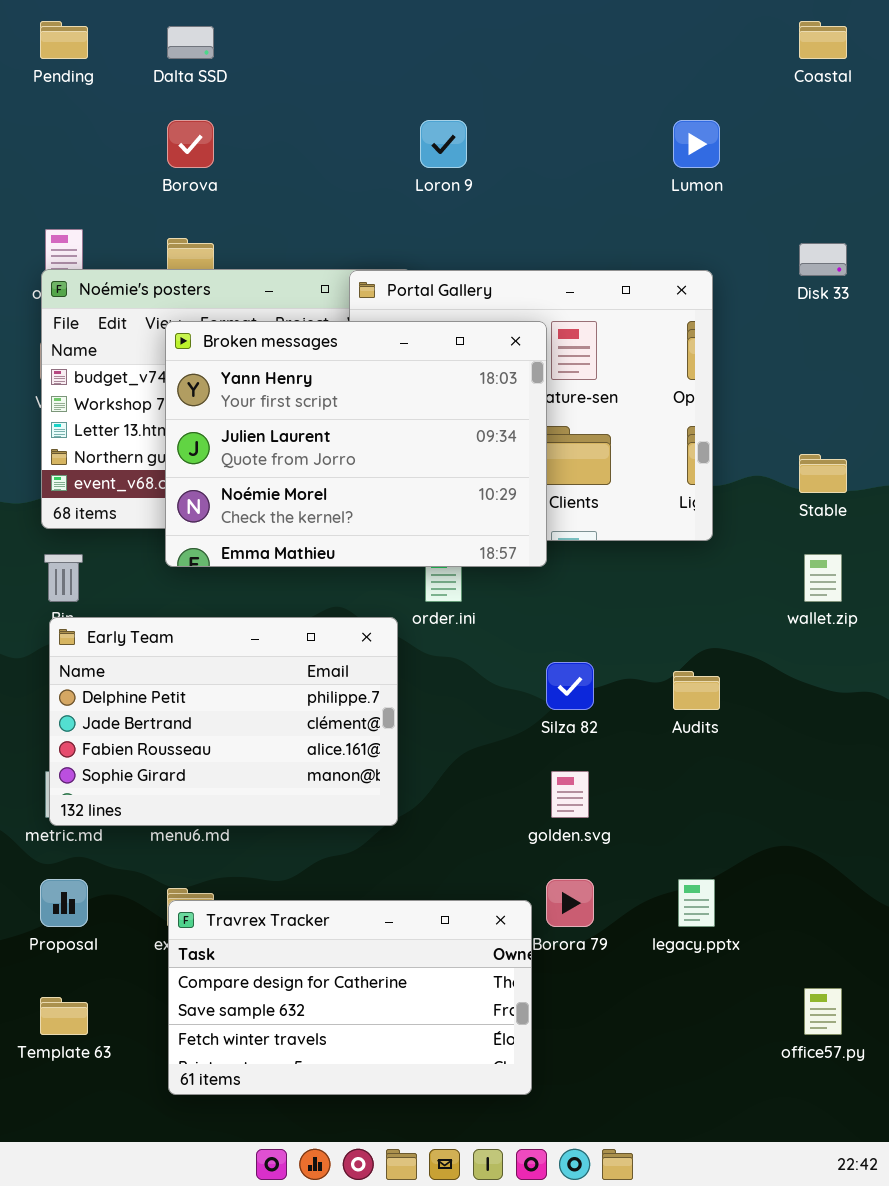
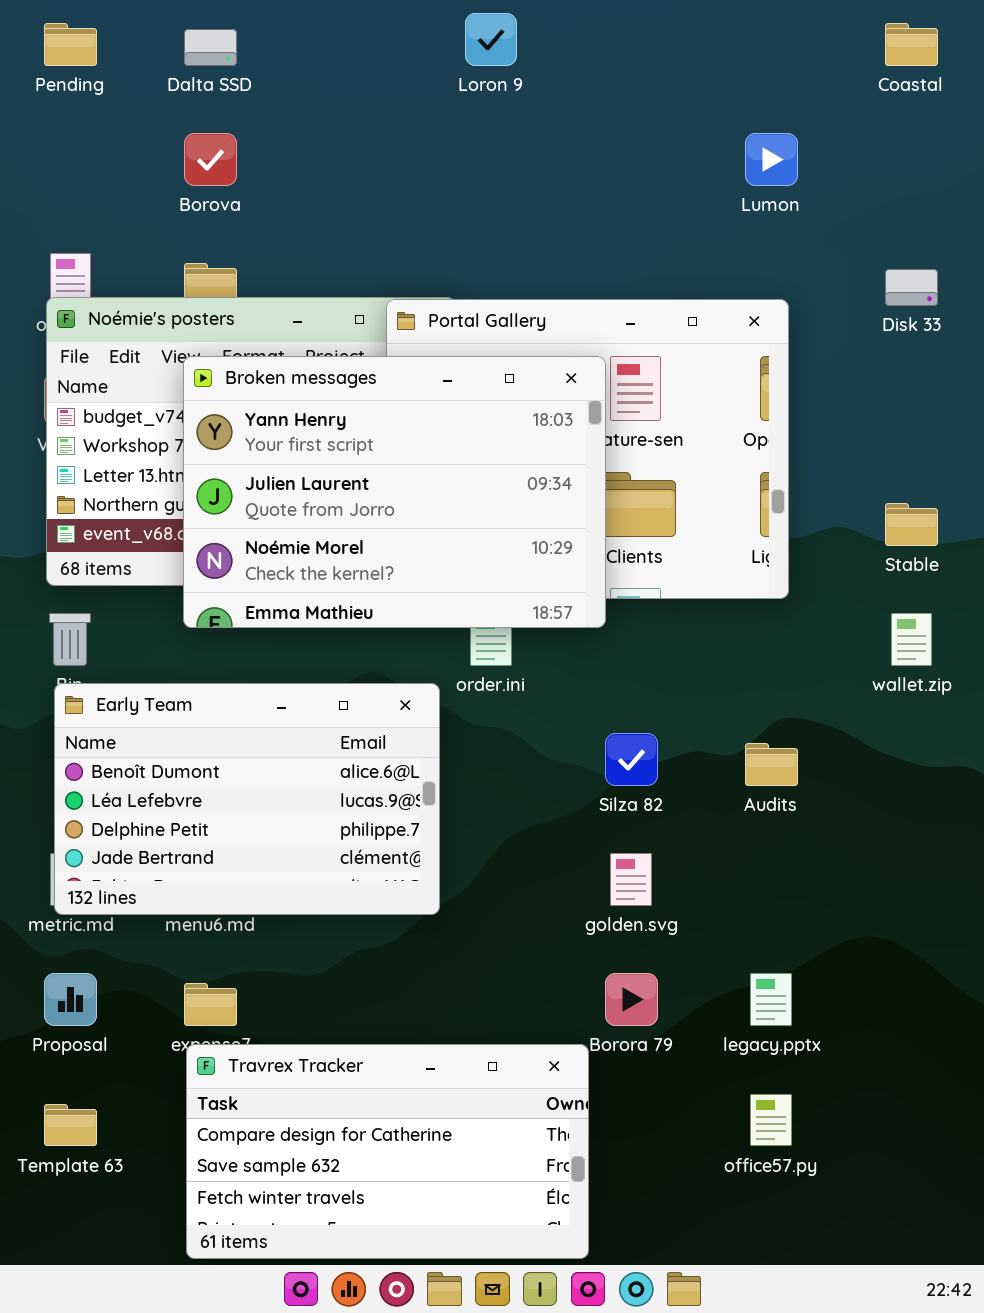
Loron 9: [420,120,467,168] -> [465,13,517,66], moved
Early Team: [49,617,398,826] -> [54,683,440,915], scrolled up 2 rows
Travrex Tracker: [168,900,532,1095] -> [186,1044,589,1259], moved
office57.py: [804,988,842,1035] -> [750,1094,792,1146], moved

